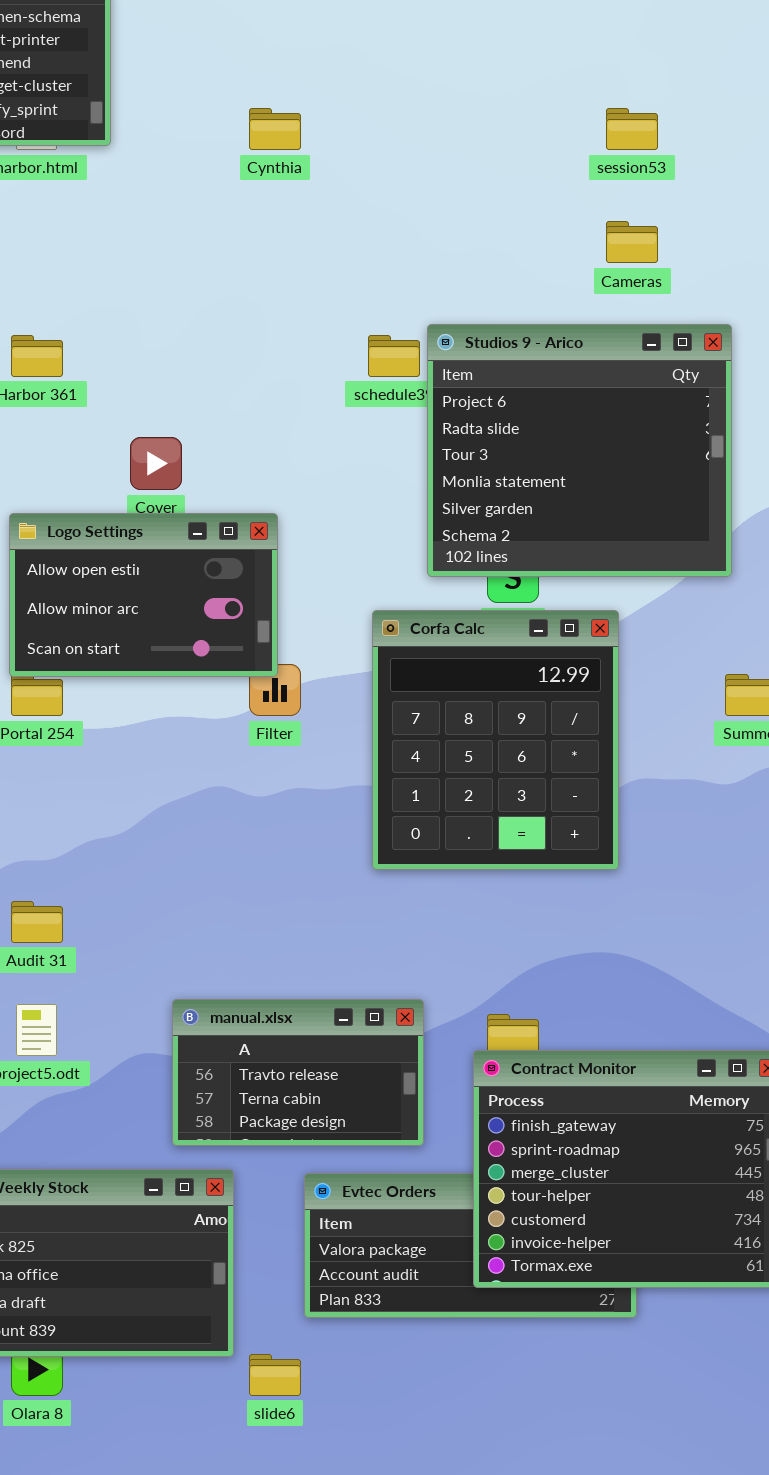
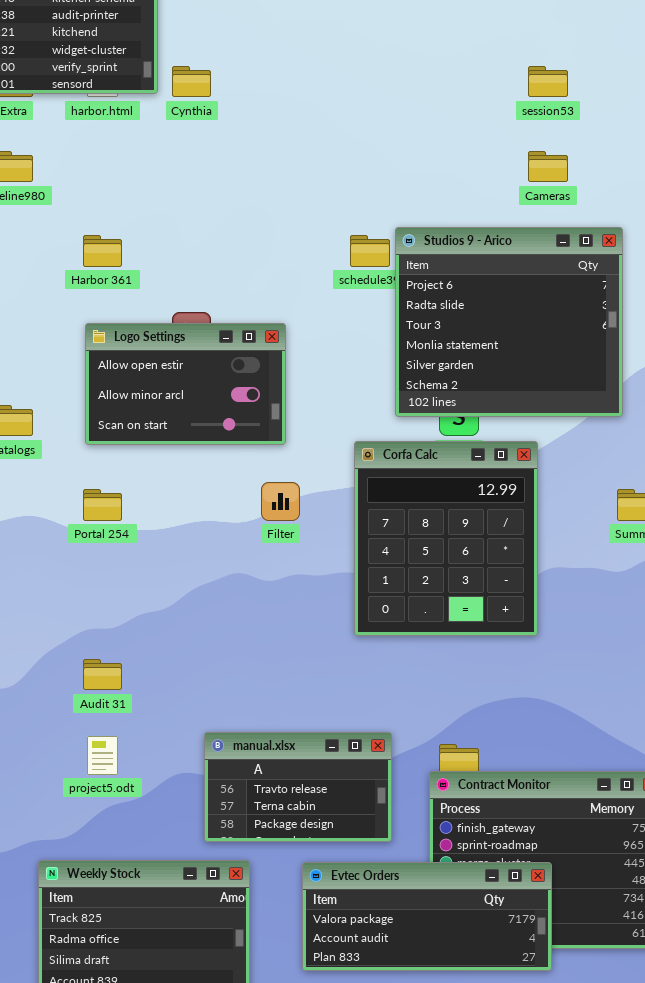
Cynthia: [249,108,301,150] -> [172,66,211,97], moved
Logo Settings: [9,513,278,677] -> [85,323,286,445], moved
Evtec Orders: [304,1173,637,1318] -> [302,862,552,971], raised

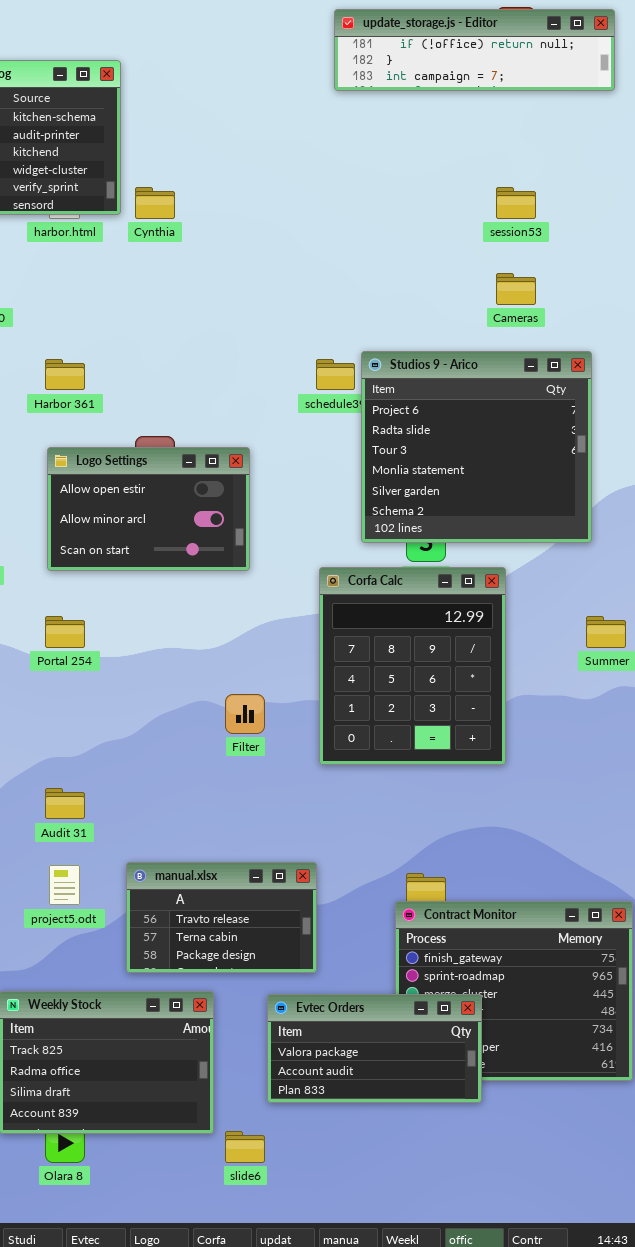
Filter: [261,482,300,521] -> [225,694,265,734], moved
manual.xlsx: [204,732,392,842] -> [126,862,317,973], moved
Evtec Orders: [302,862,552,971] -> [267,994,482,1103], resized

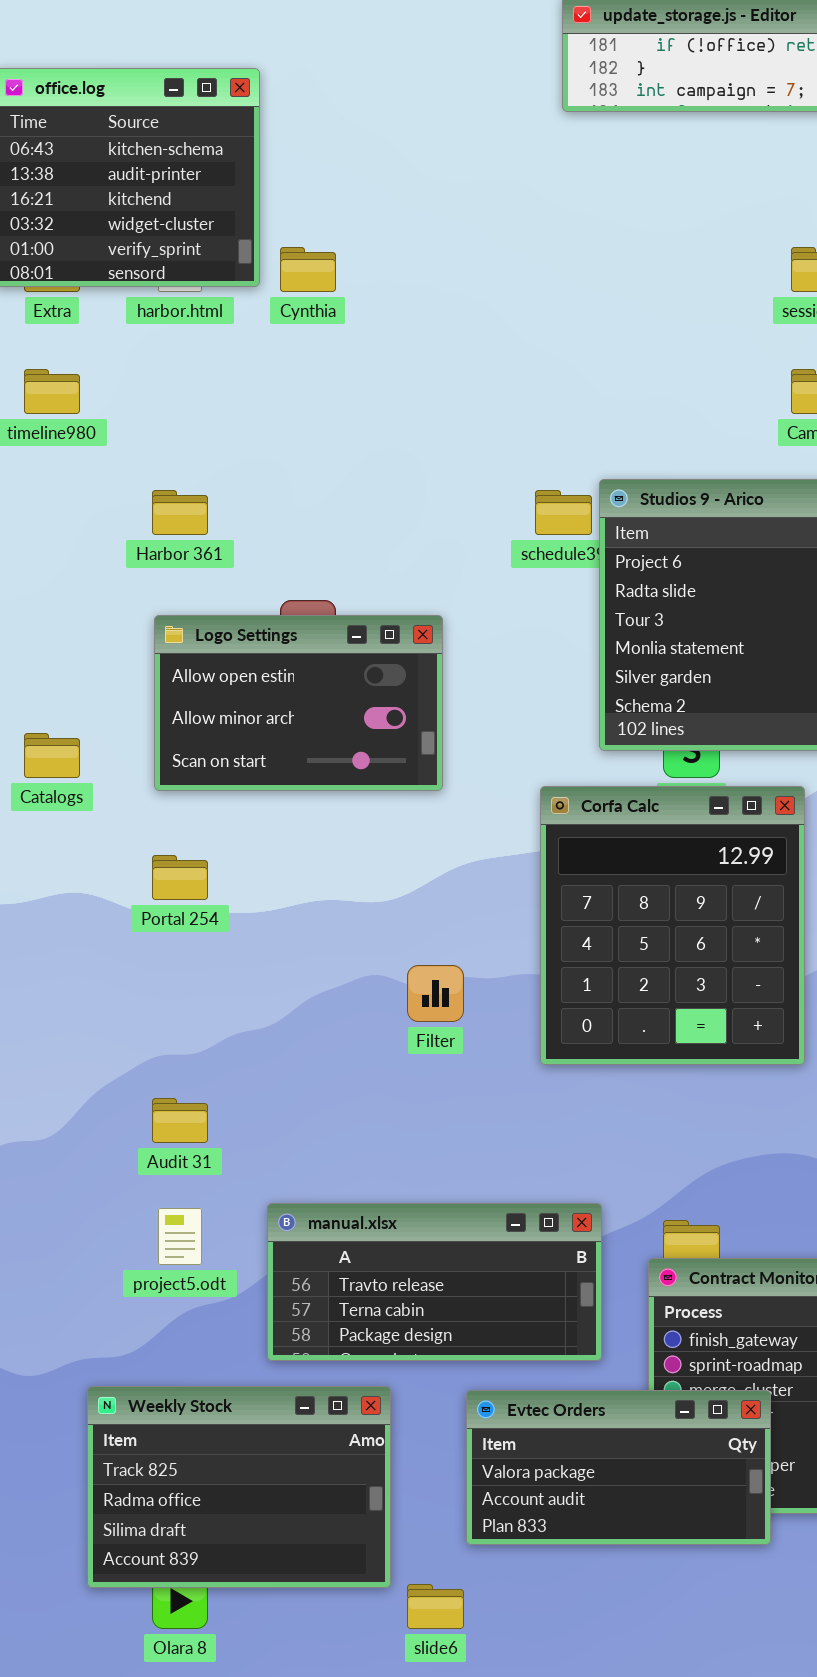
manual.xlsx: [126,862,317,973] -> [267,1203,602,1361], resized

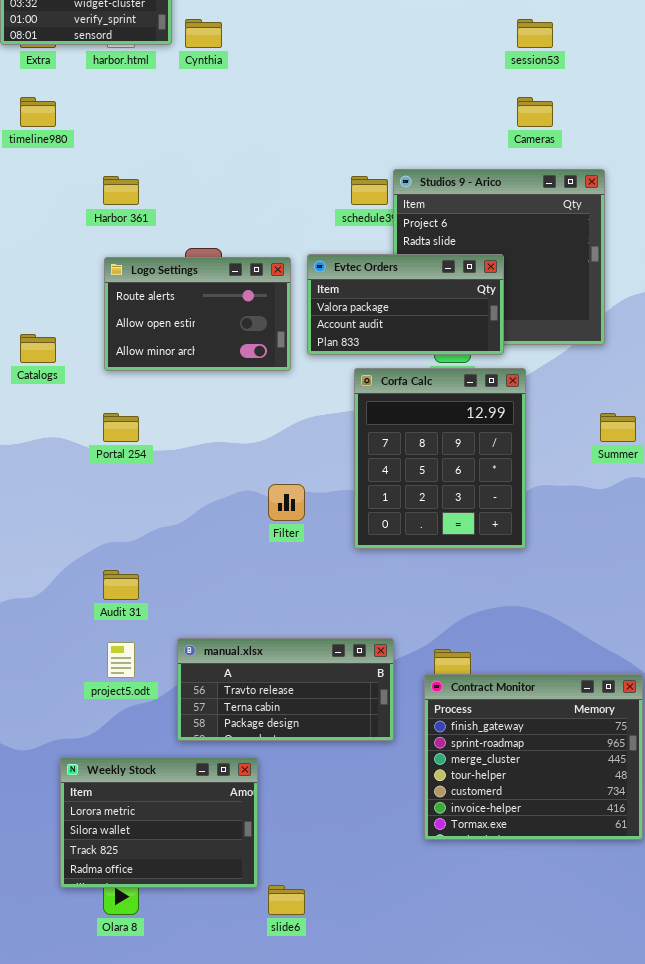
Logo Settings: [154,615,443,791] -> [104,257,291,371], scrolled up 1 row
Weekly Stock: [87,1386,391,1588] -> [60,757,258,888], scrolled up 2 rows
Evtec Orders: [466,1390,771,1545] -> [307,254,504,355], moved

